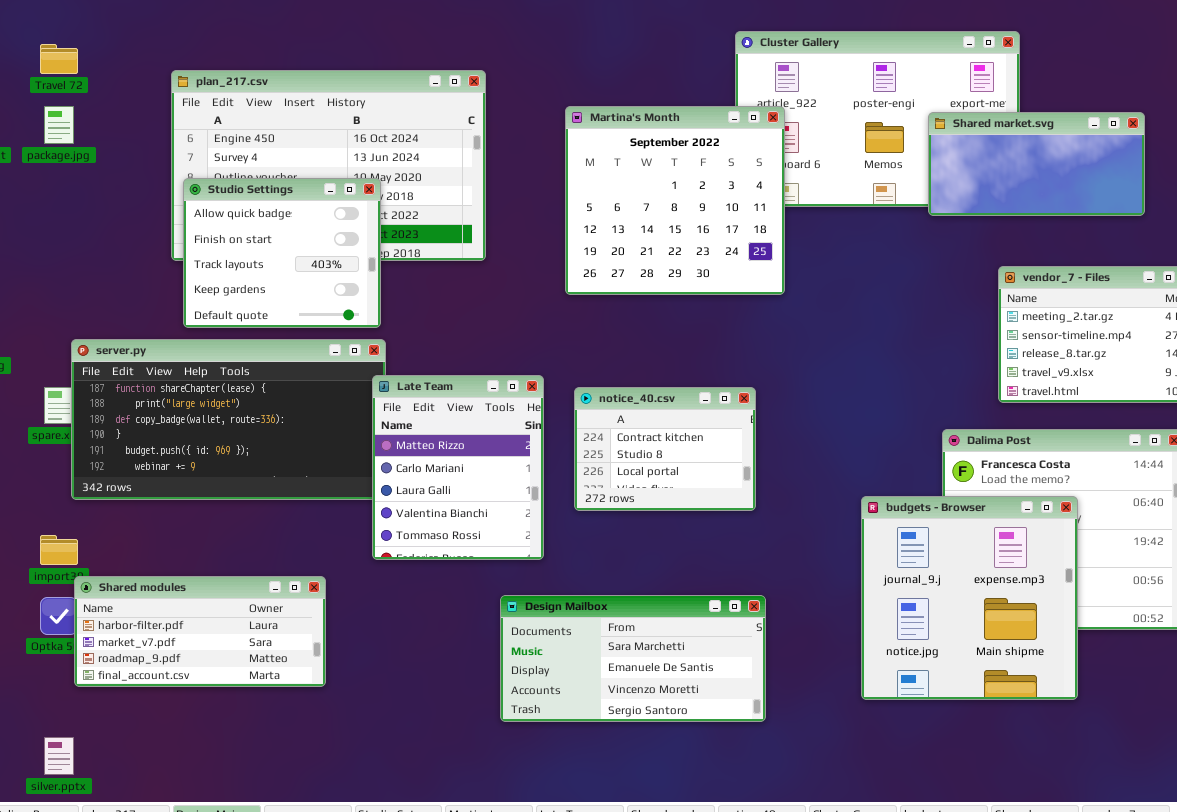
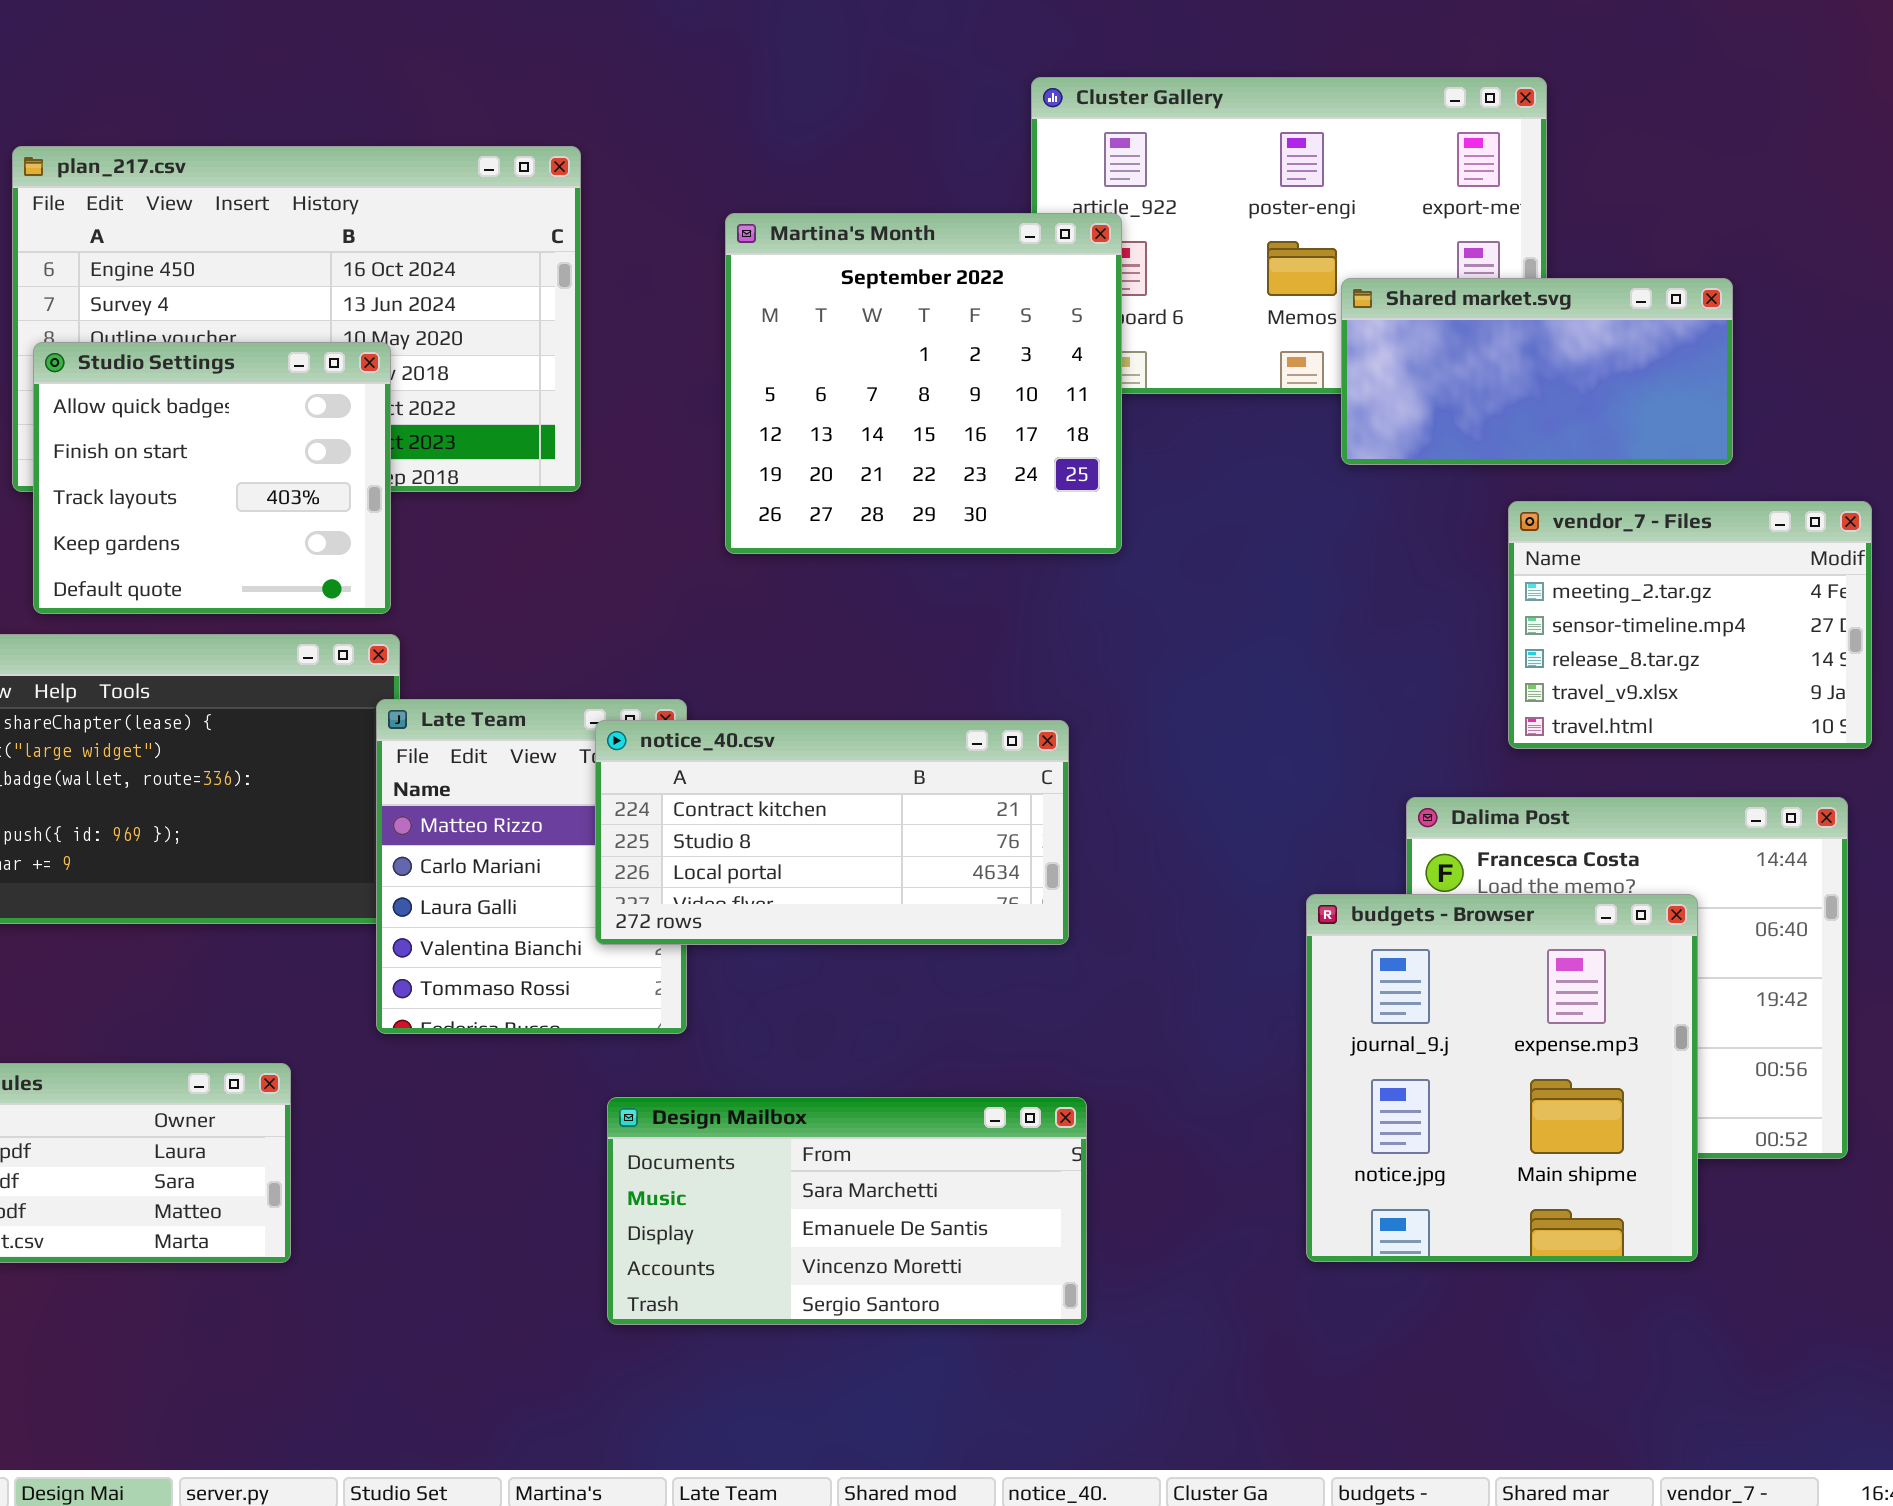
Shared market.svg: [928,112,1145,216] -> [1341,278,1733,465], moved
notice_40.csv: [574,387,756,511] -> [595,720,1069,945], resized
budgets - Browser: [861,496,1078,700] -> [1306,894,1698,1262], moved

